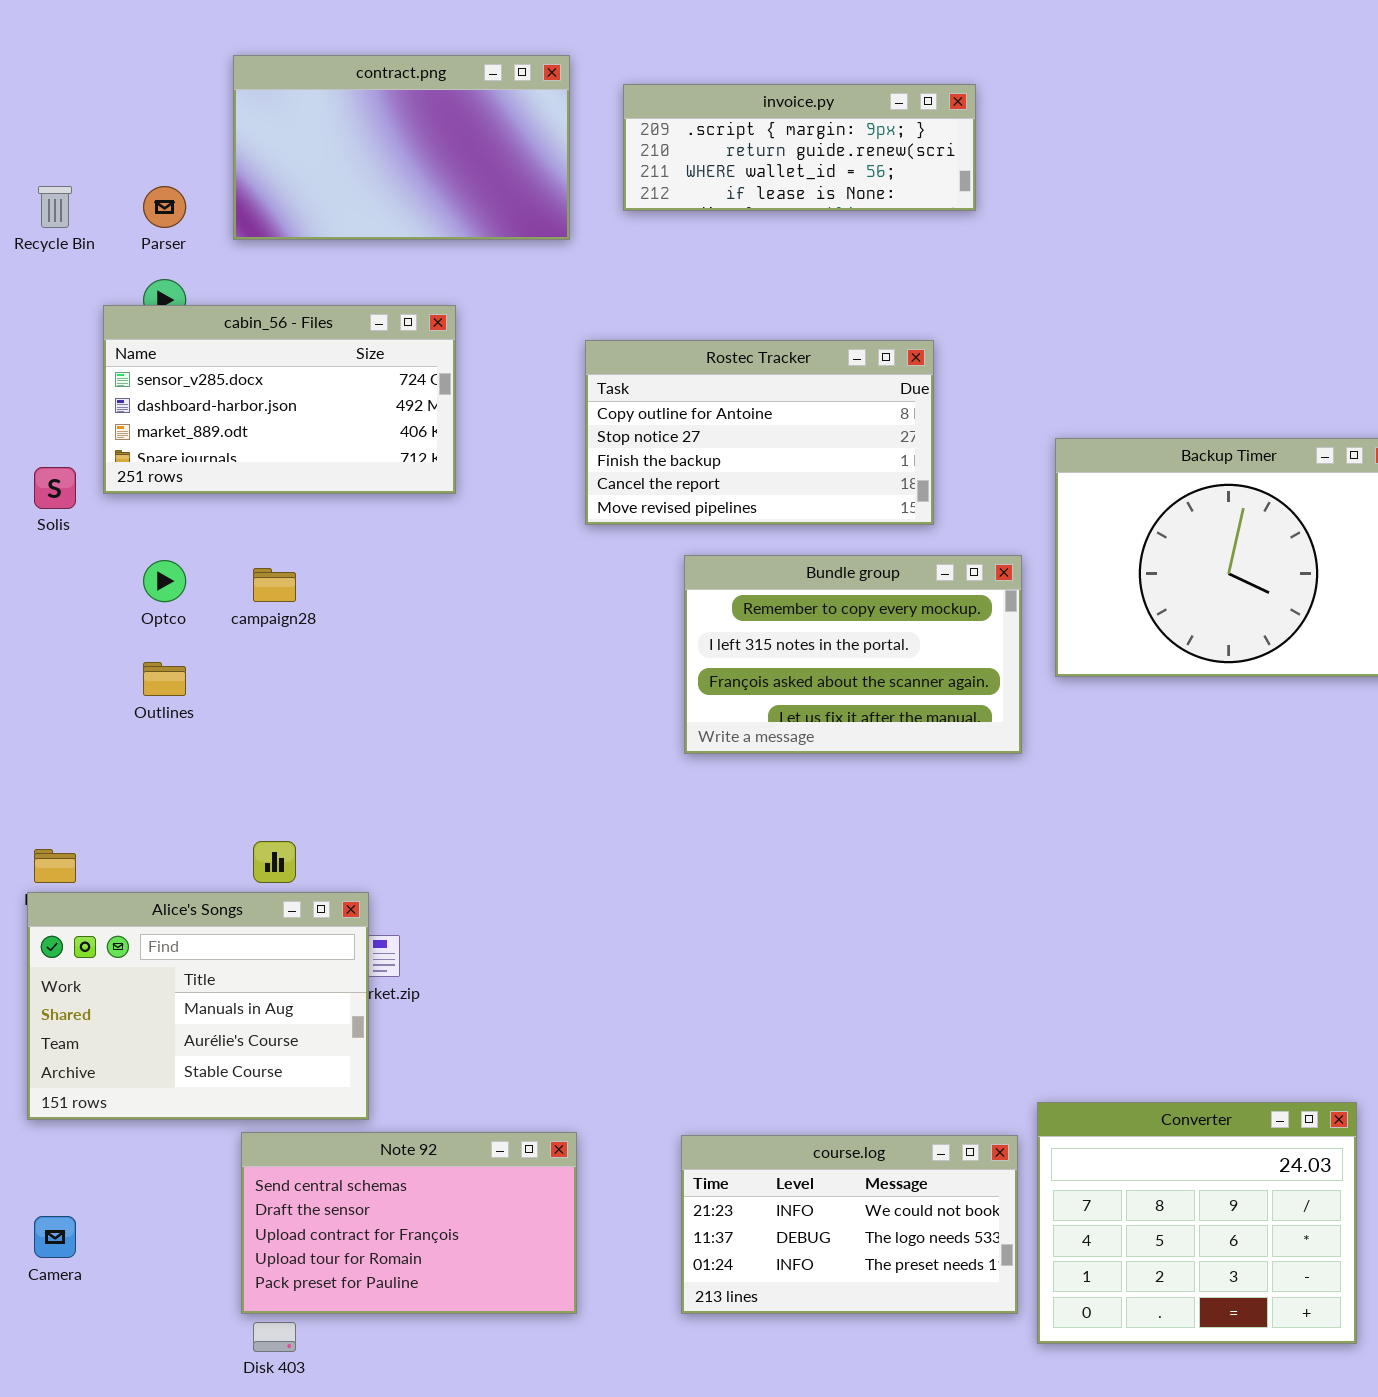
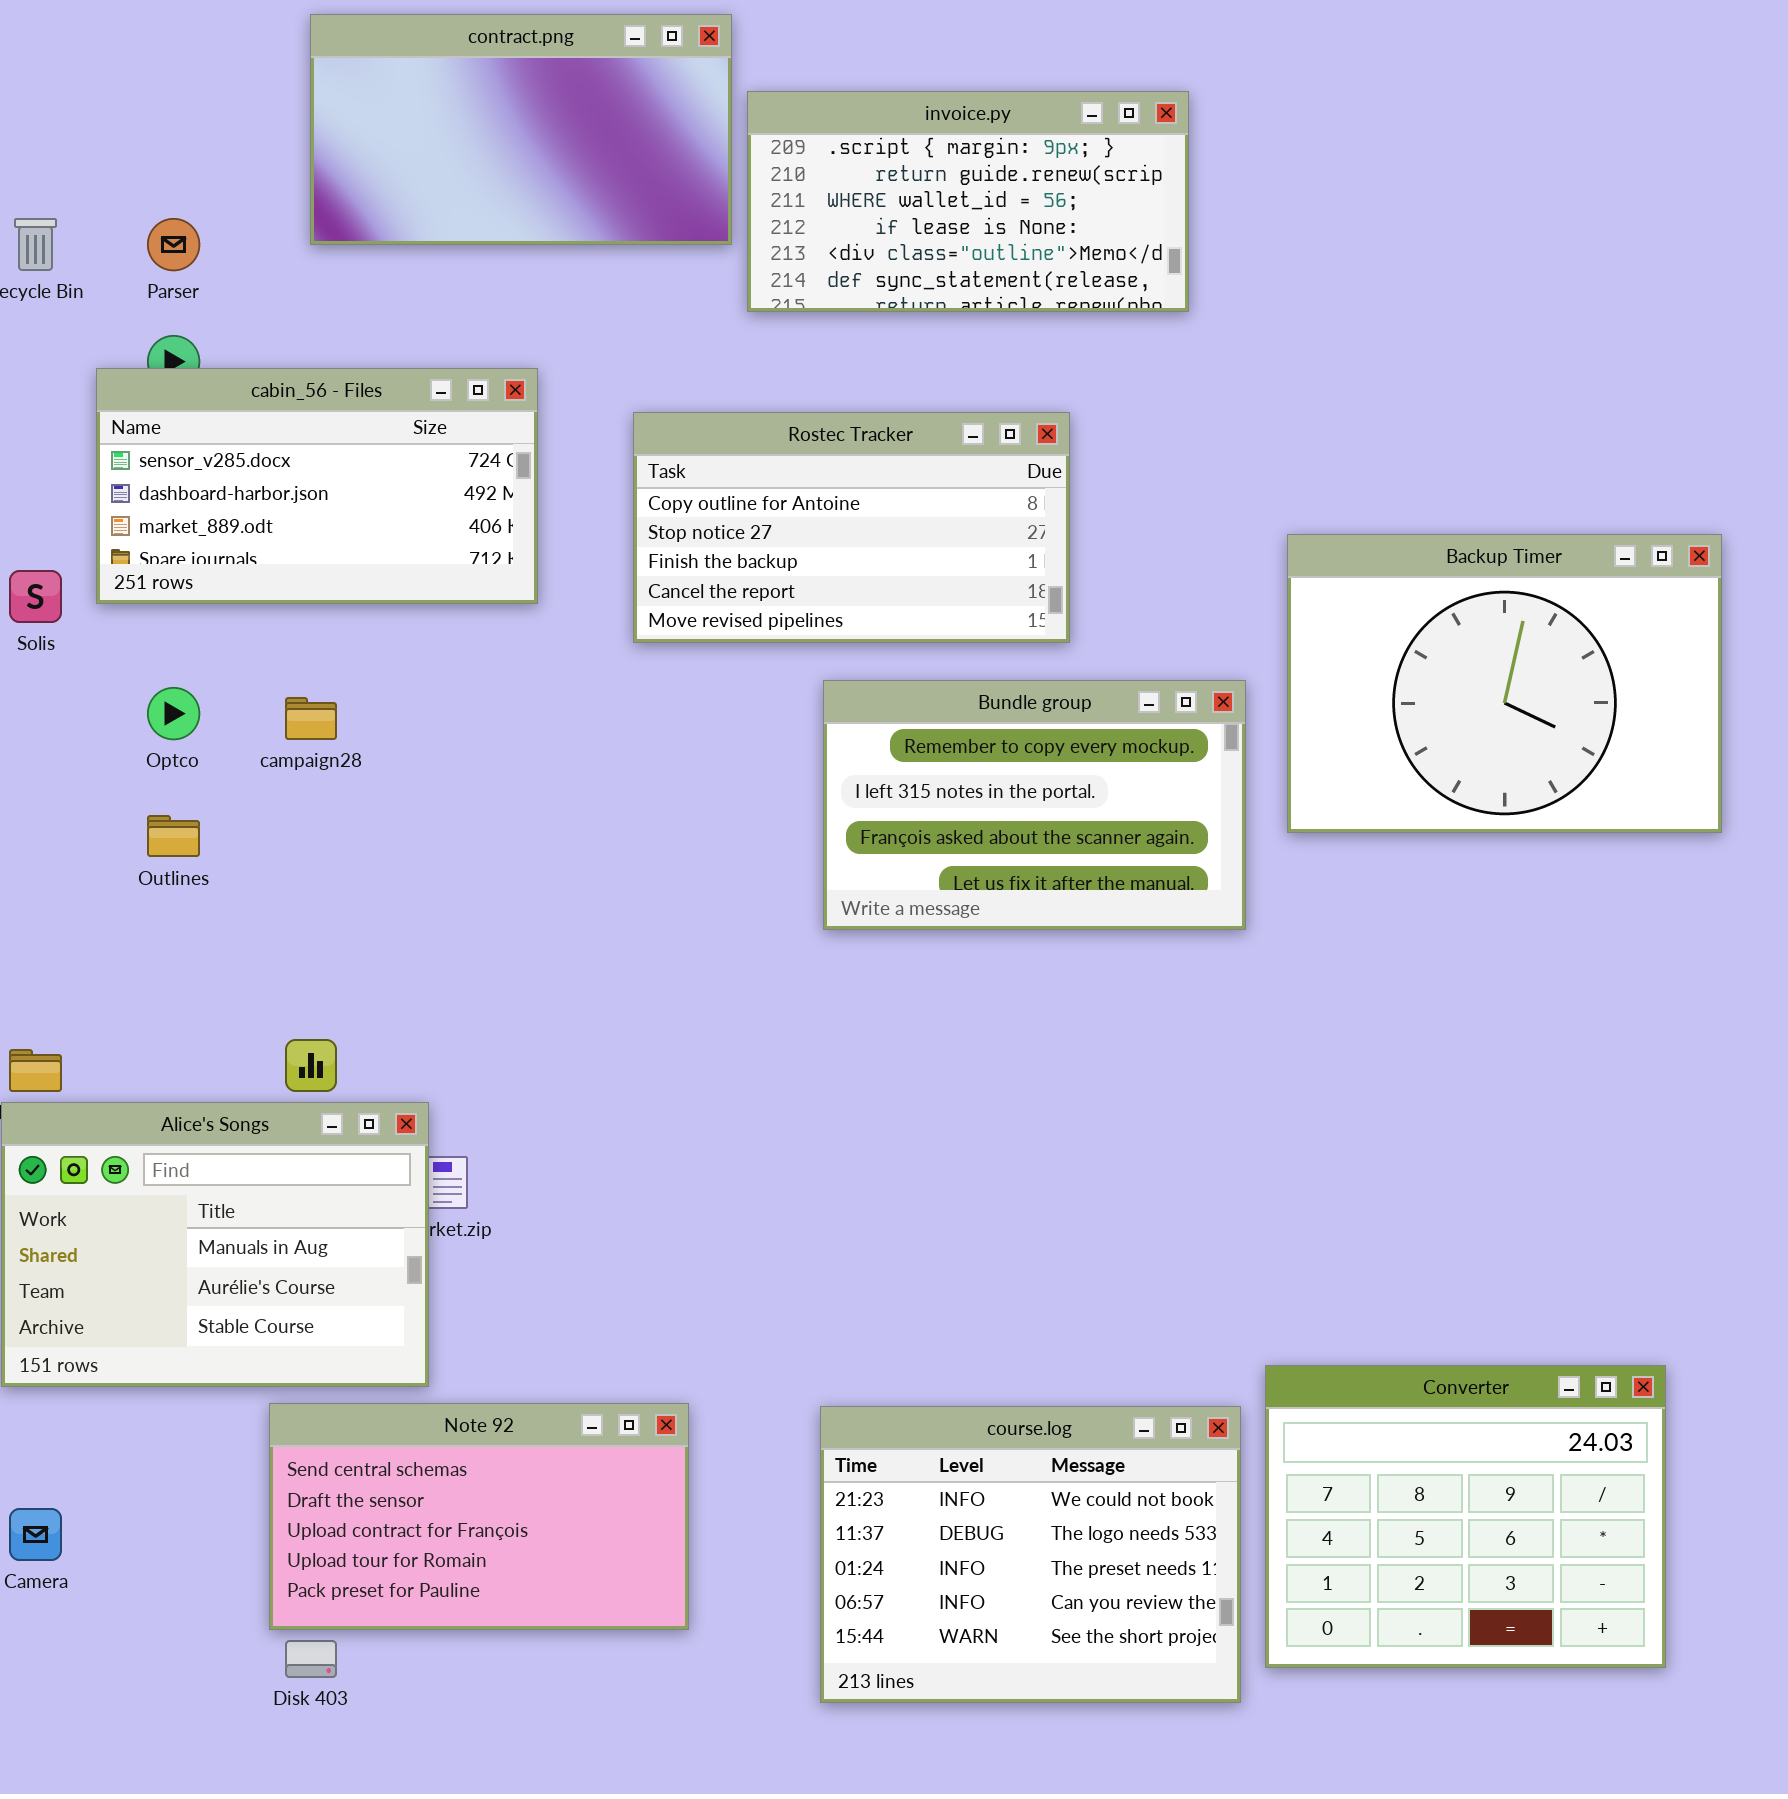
contract.png: [233,55,570,240] -> [310,14,732,245], moved
invoice.py: [623,84,976,211] -> [747,91,1189,312], resized
Rostec Tracker: [585,340,934,525] -> [633,412,1070,643], moved
course.log: [681,1135,1018,1314] -> [820,1406,1241,1703], resized

